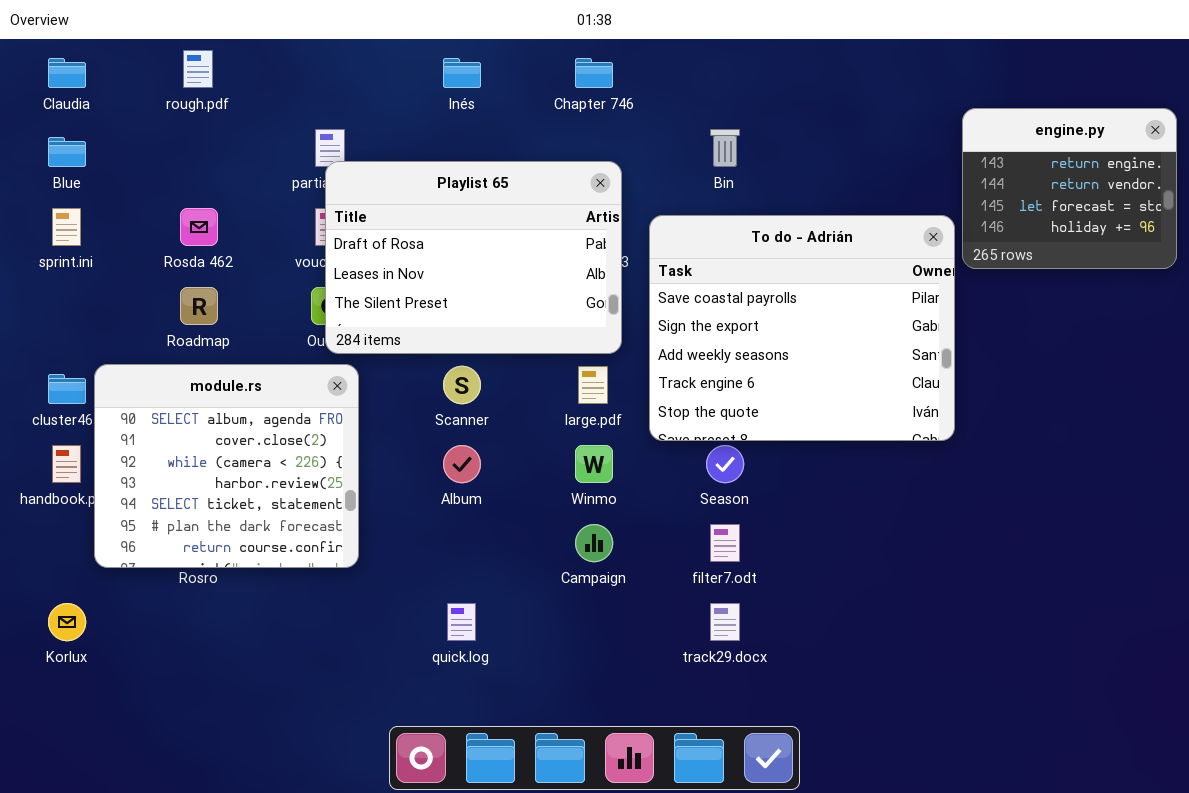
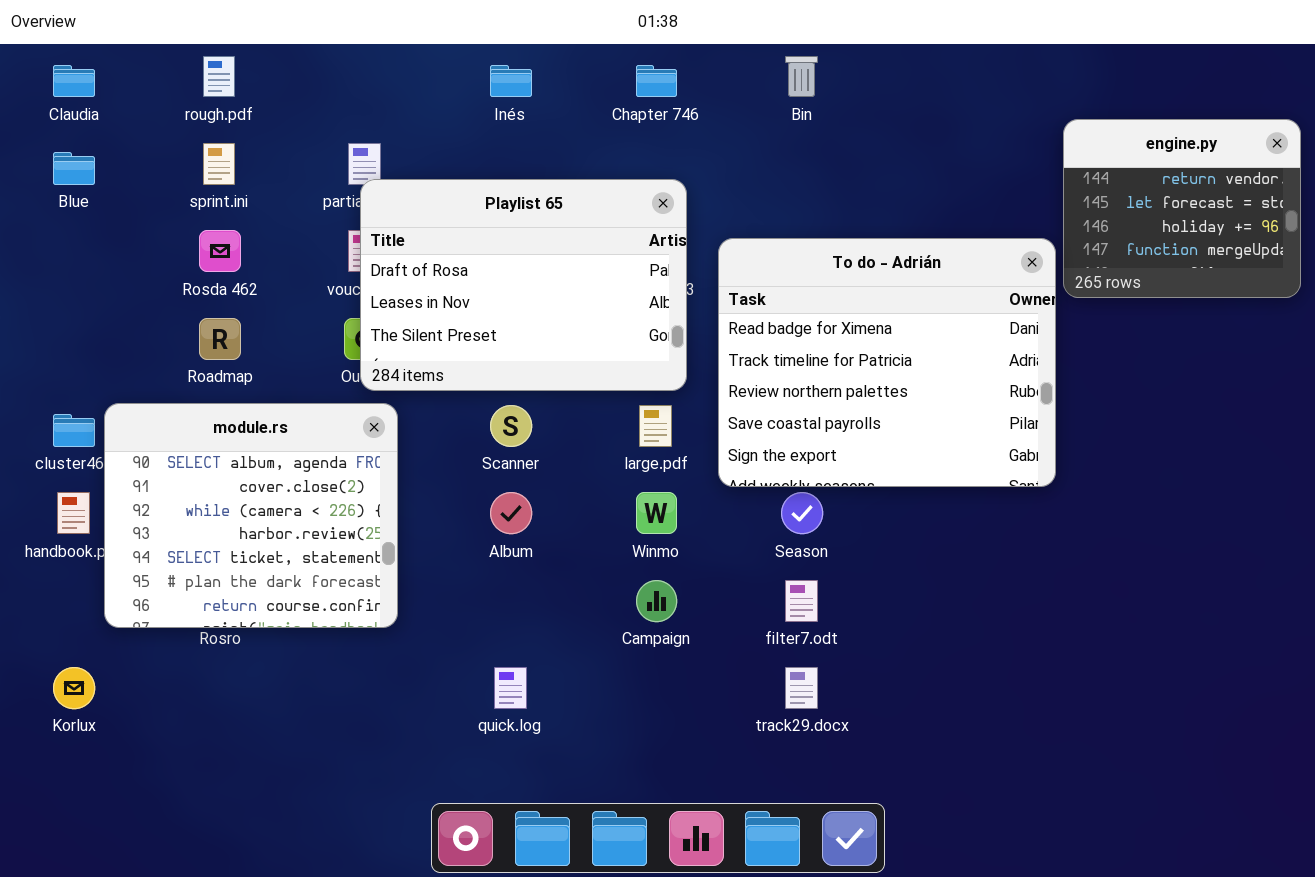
engine.py: [962,108,1177,269] -> [1063,119,1301,298], scrolled down 1 row
Bin: [710,129,740,167] -> [785,56,818,97], moved
sprint.ini: [52,208,81,246] -> [203,143,235,185], moved
To do - Adrián: [649,215,955,441] -> [718,238,1056,487], scrolled up 3 rows

